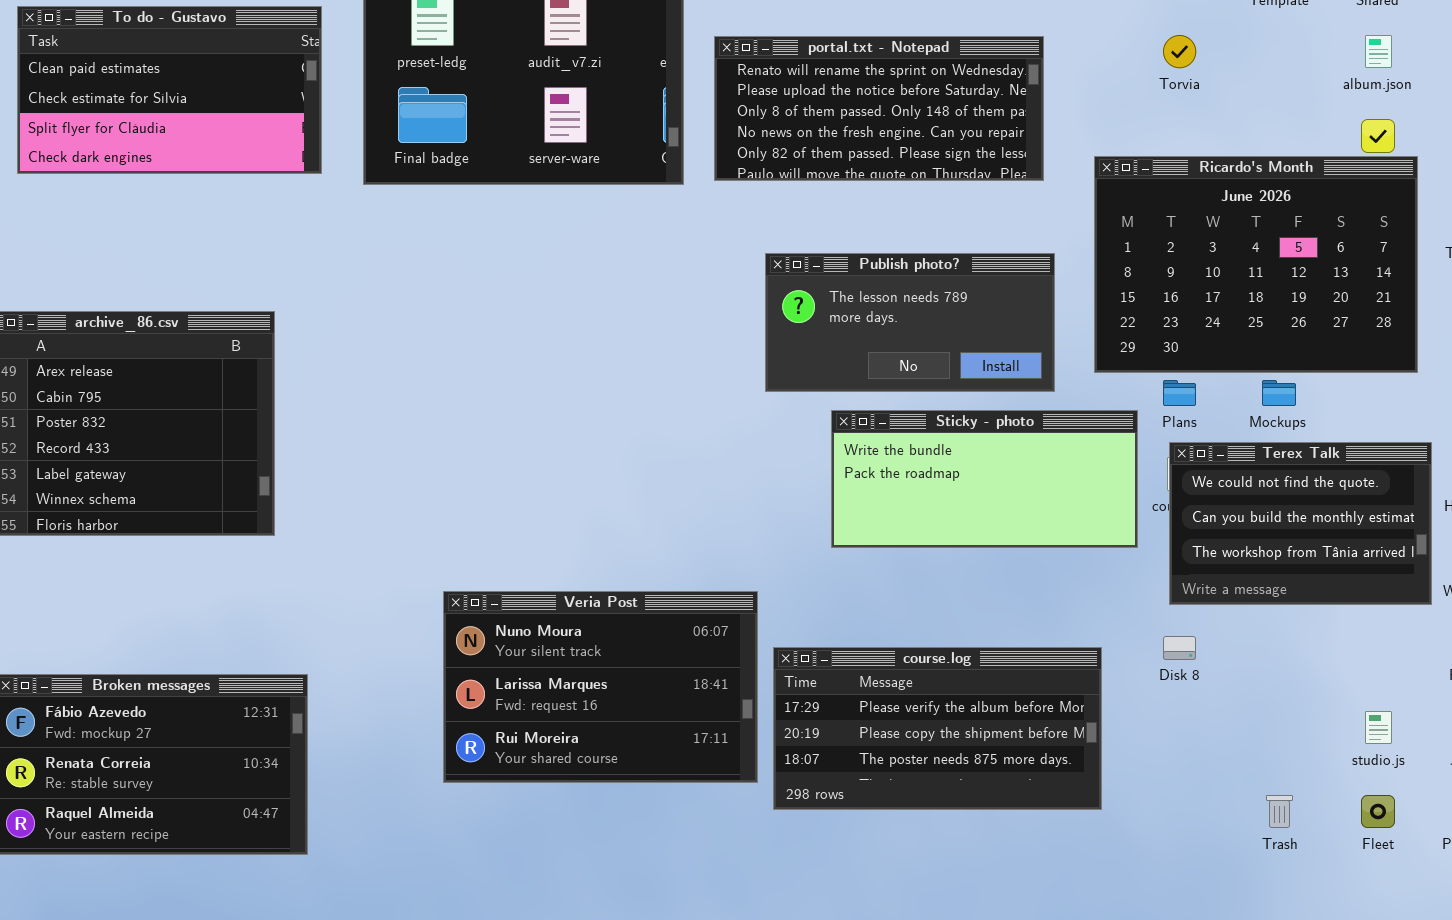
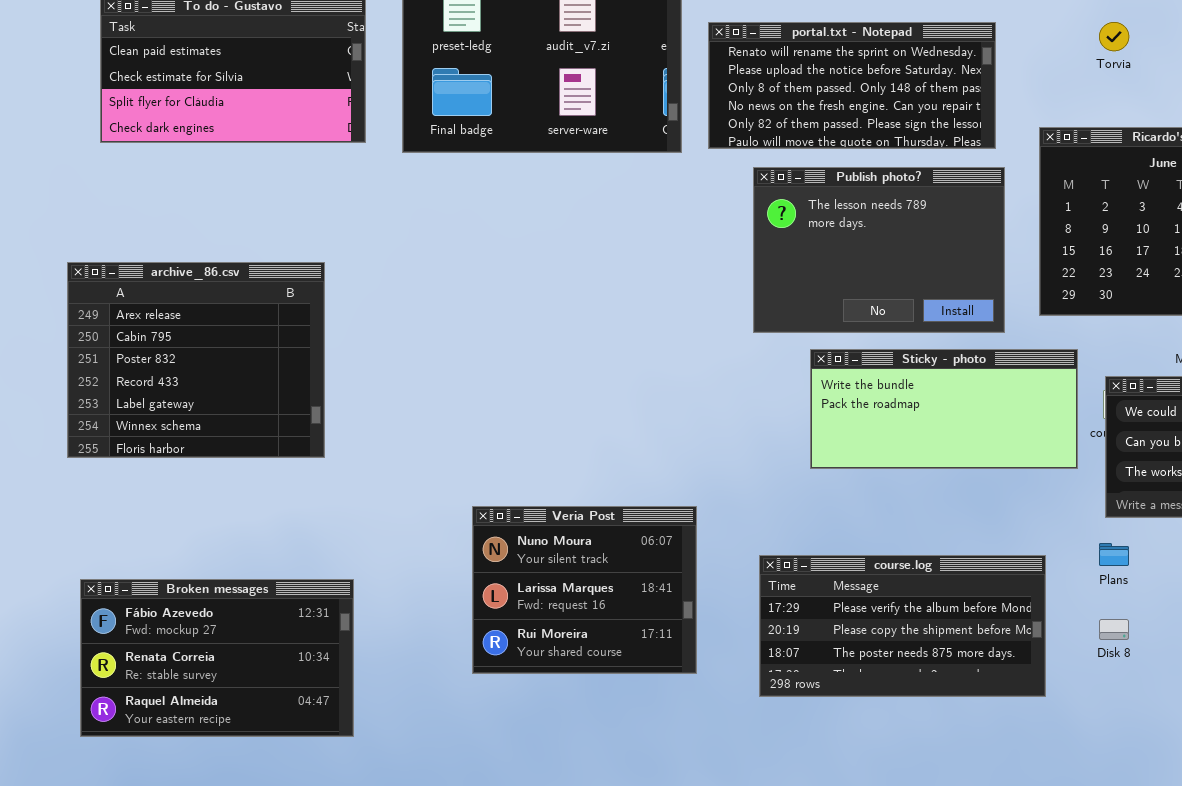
Publish photo?: [765,253,1055,392] -> [753,167,1005,333], resized
Plans: [1163,380,1196,406] -> [1099,543,1129,566], moved
Veria Post: [443,591,758,783] -> [472,506,697,674], resized
Disk 8: [1163,636,1196,660] -> [1099,619,1129,640], moved

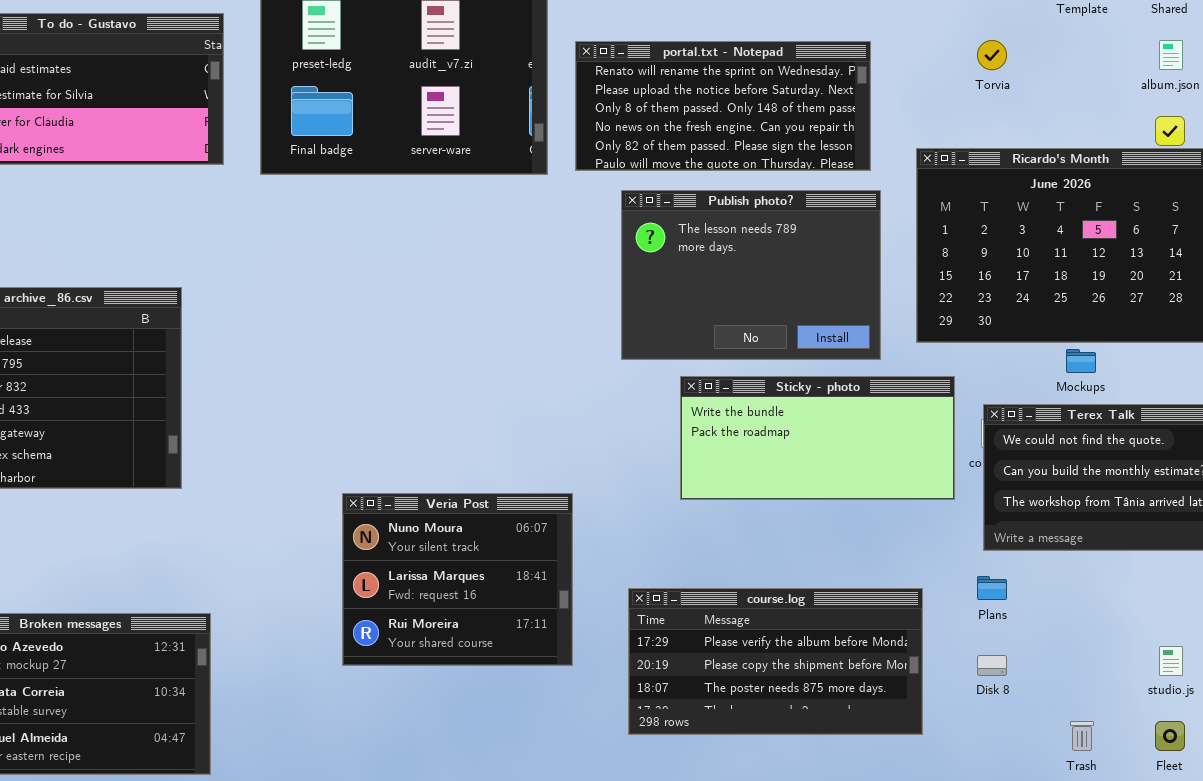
Veria Post: [472,506,697,674] -> [342,493,573,666], moved

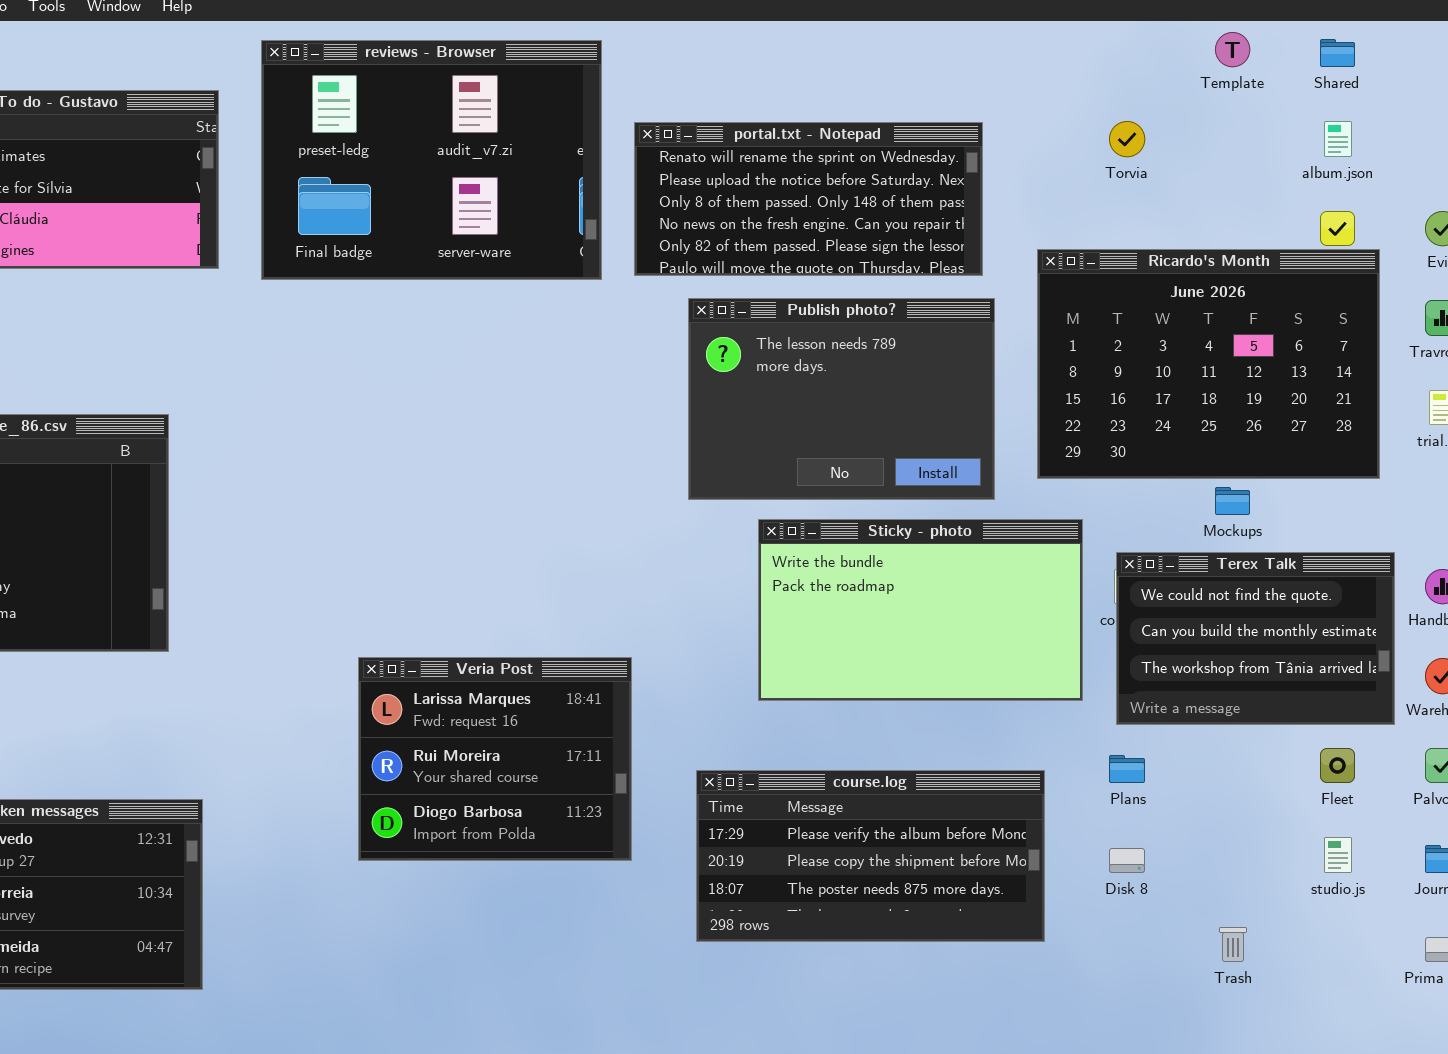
Sticky - photo: [680,376,955,500] -> [758,519,1083,701], resized
Veria Post: [342,493,573,666] -> [358,657,632,861], scrolled down 1 row
Fleet: [1155,721,1185,751] -> [1320,748,1355,783], moved

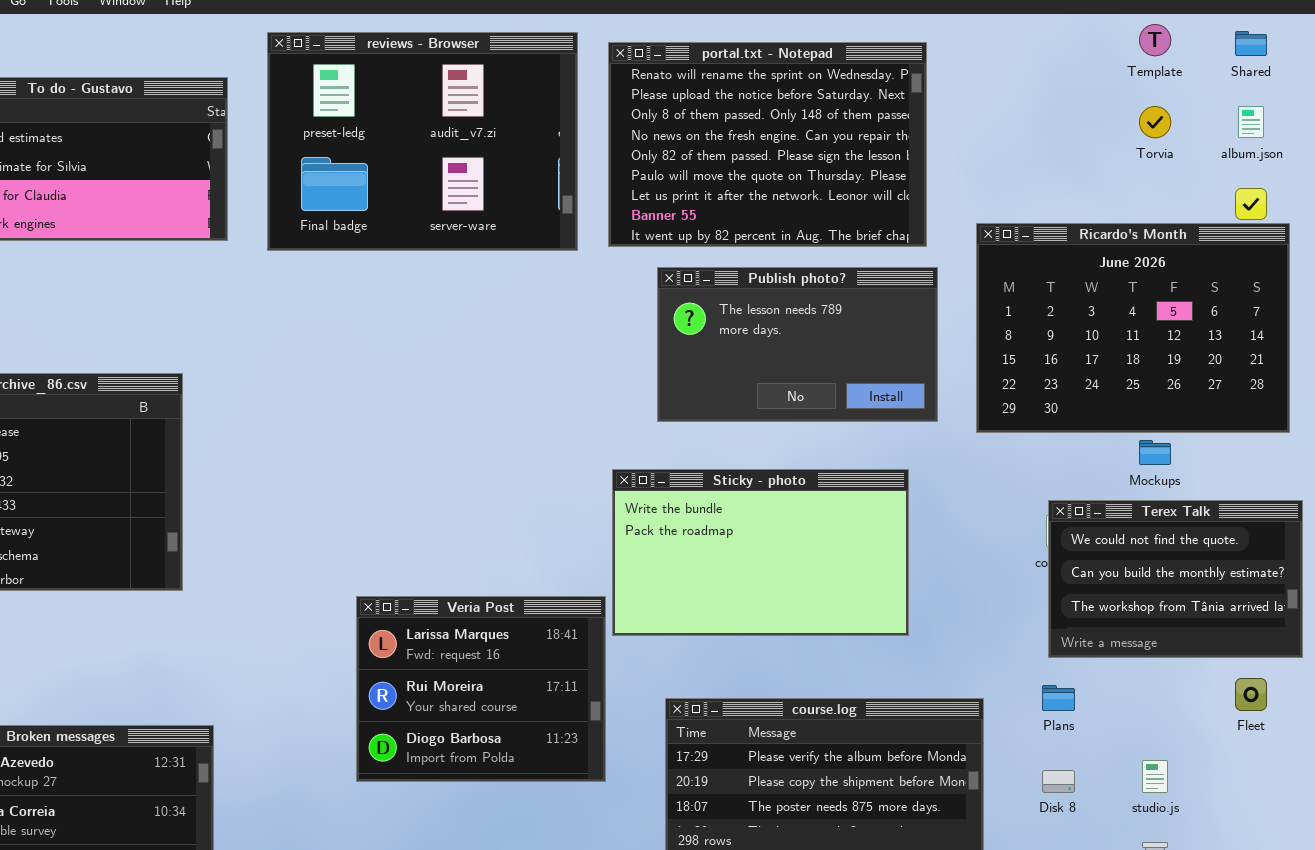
Torvia: [1109,121,1145,157] -> [1139,106,1171,138], moved
portal.txt - Notepad: [634,122,983,276] -> [608,42,927,247], resized
Publish photo?: [688,298,995,500] -> [657,267,938,422], resized
Sticky - photo: [758,519,1083,701] -> [612,469,909,636], moved
studio.js: [1324,837,1352,873] -> [1142,760,1168,793], moved

